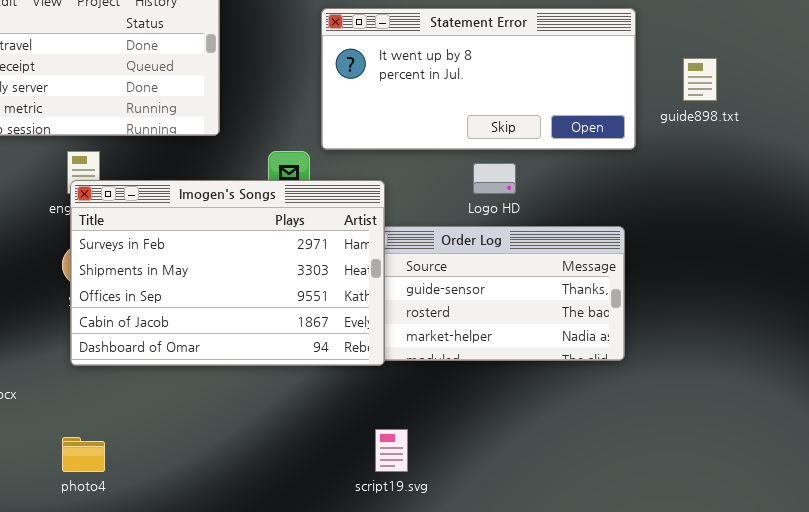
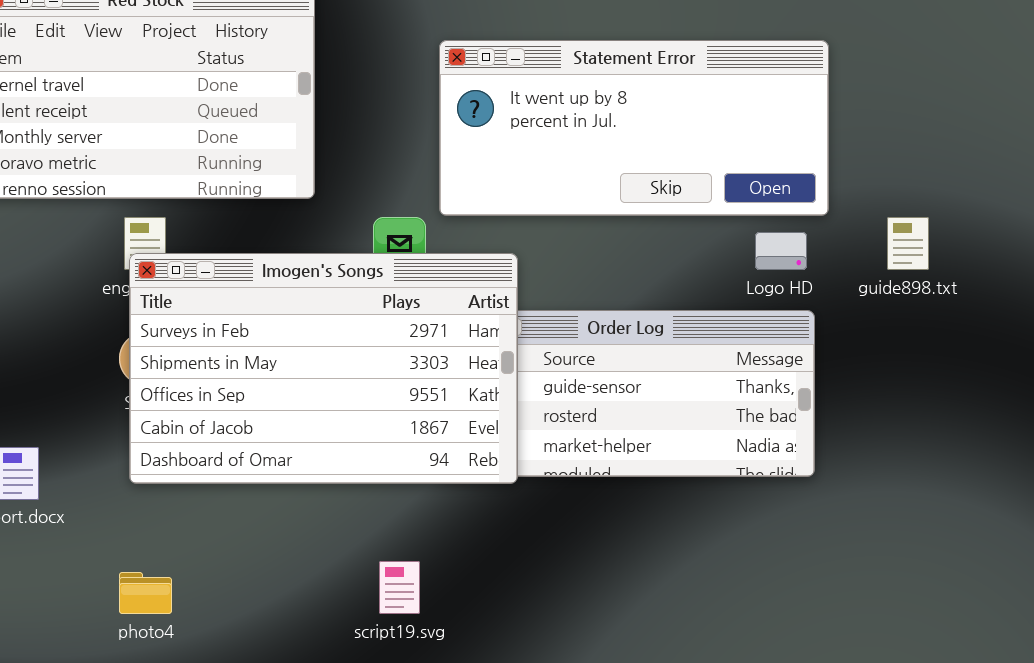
guide898.txt: [683,58,717,101] -> [887,217,929,270], moved
Logo HD: [473,163,516,194] -> [755,232,807,270], moved
script19.svg: [375,429,408,472] -> [379,561,420,614], moved

